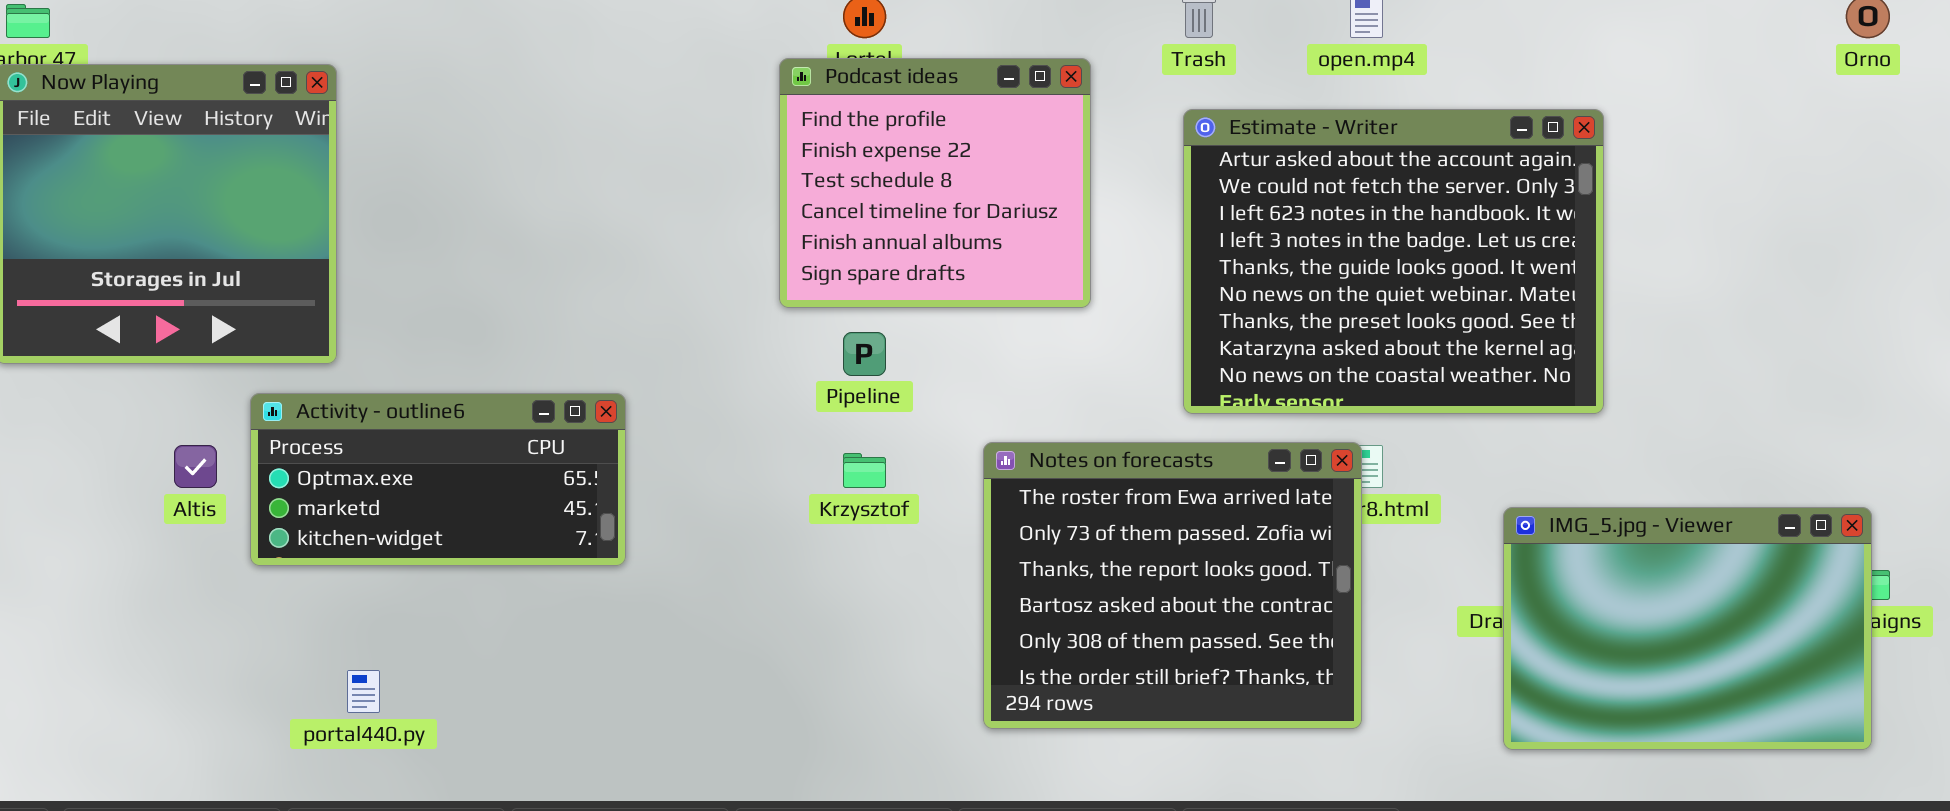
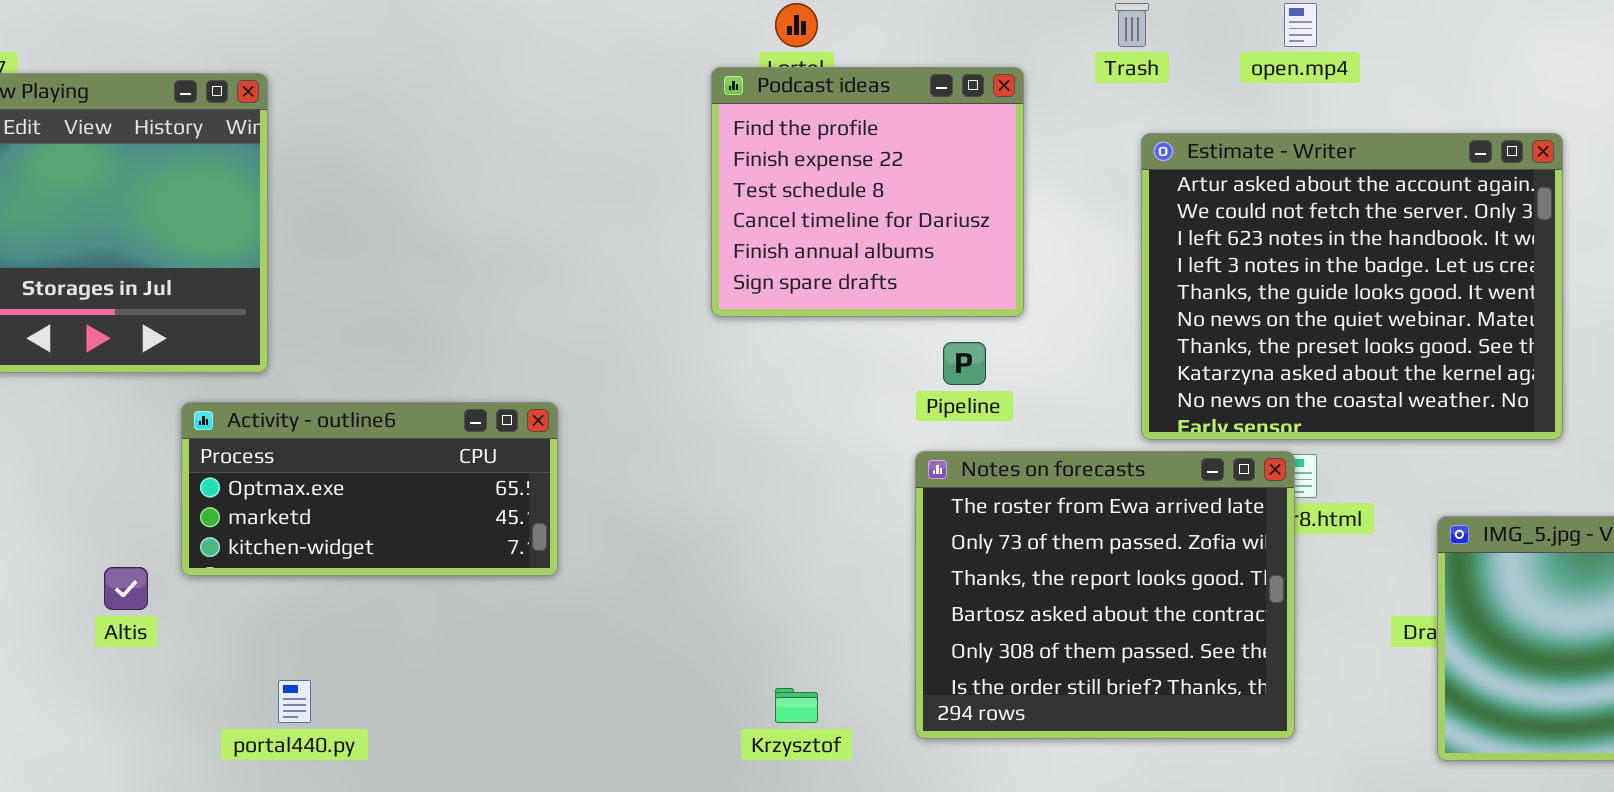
Estimate - Writer: [1183,109,1604,414] -> [1141,133,1563,440], moved
Pipeline: [843,332,886,376] -> [943,342,986,385], moved
Altis: [174,445,217,488] -> [104,567,148,610], moved
Krzysztof: [843,453,886,488] -> [775,688,818,723], moved

